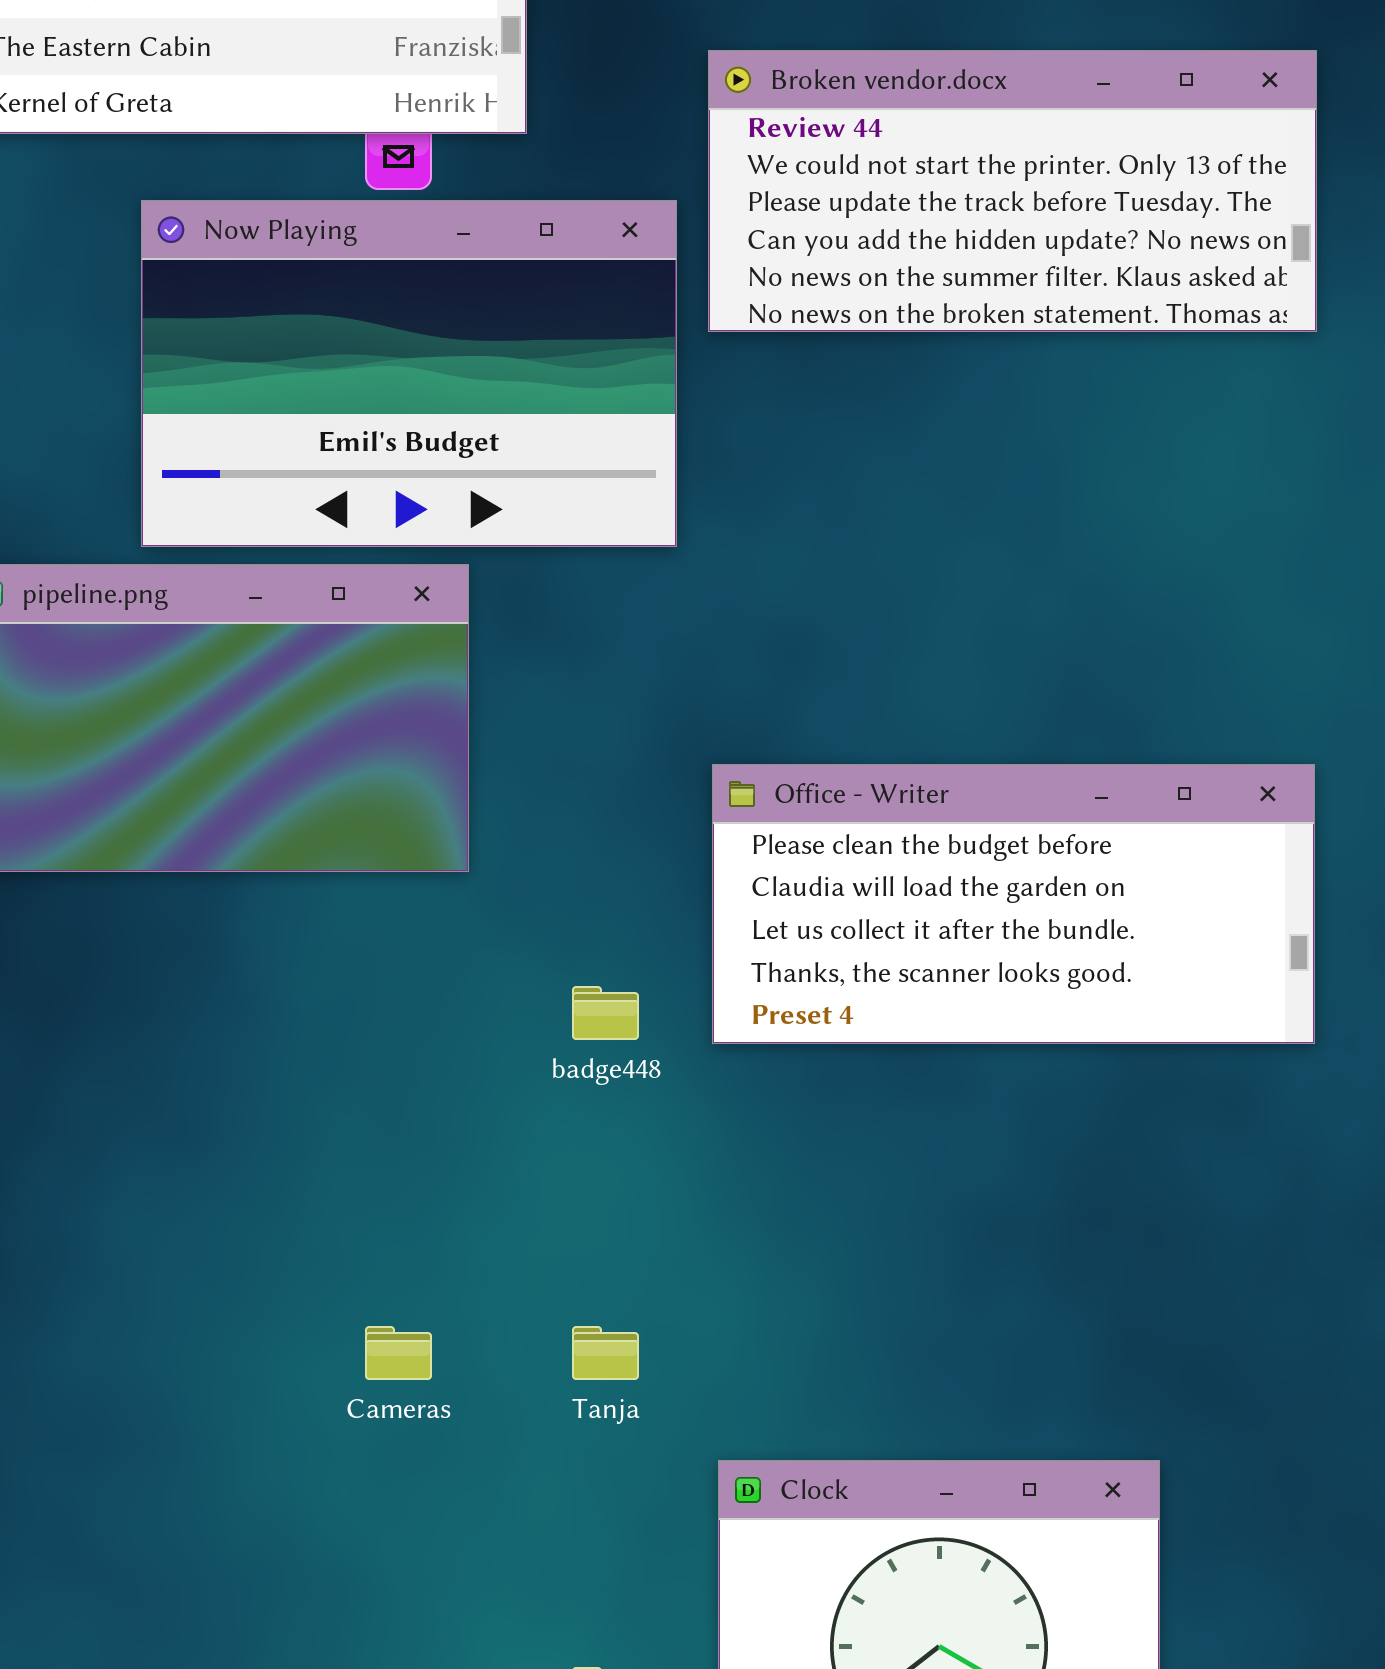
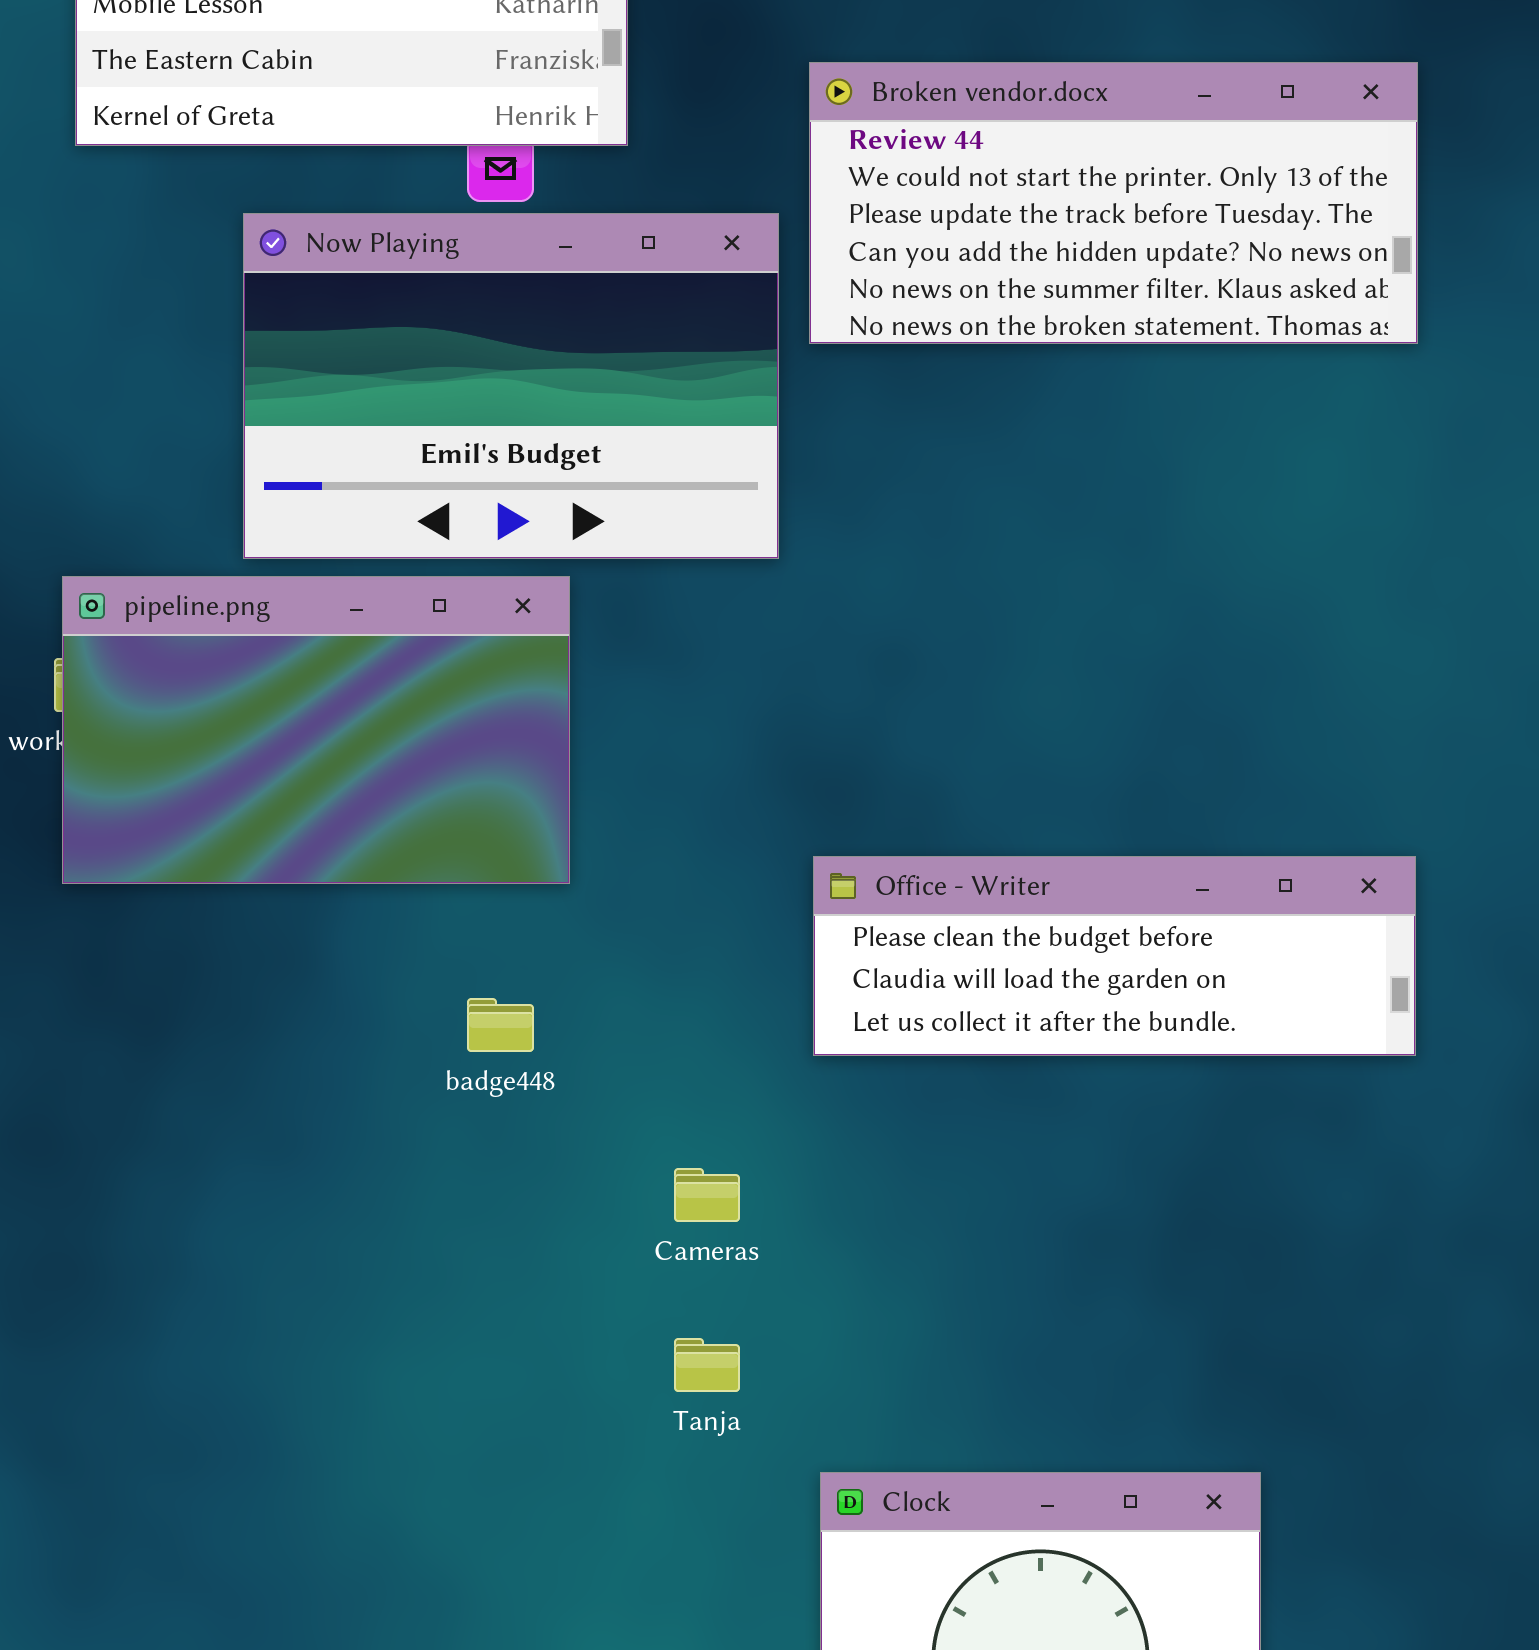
Office - Writer: [712,764,1315,1044] -> [813,856,1416,1056], resized
badge448: [572,986,639,1040] -> [467,998,534,1052], moved
Cameras: [365,1326,432,1380] -> [674,1168,740,1222], moved

